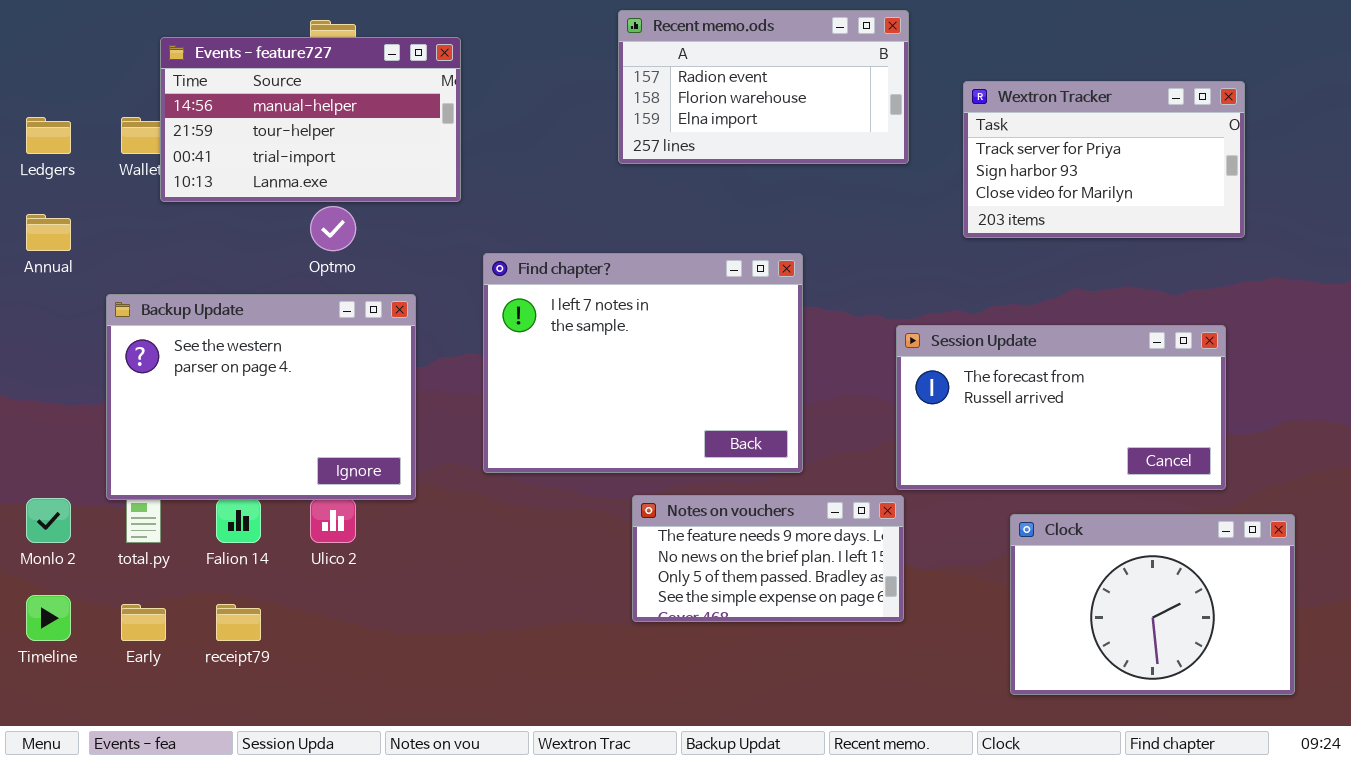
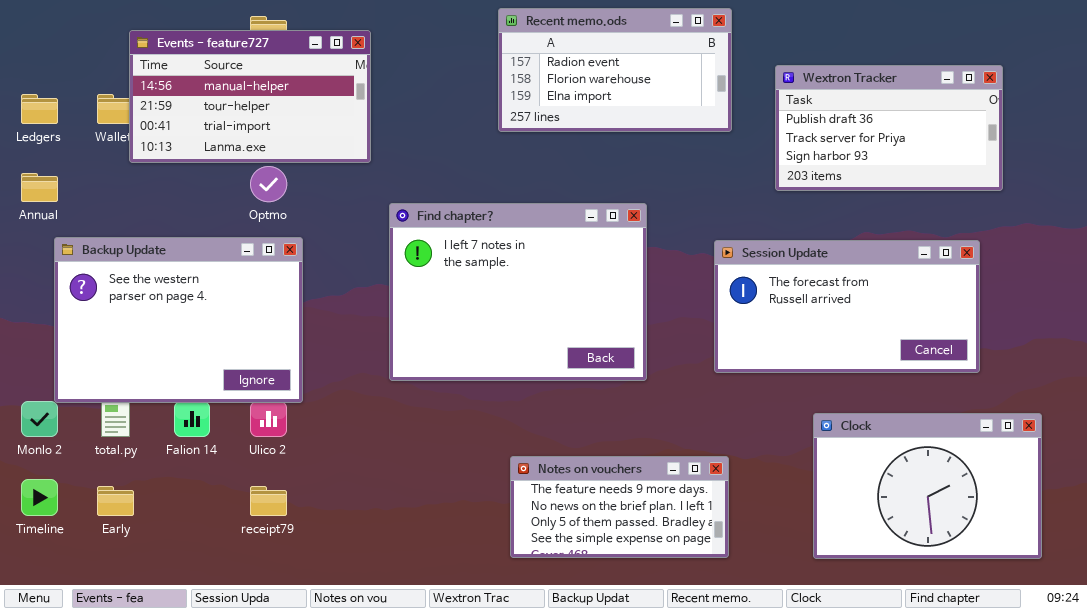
Wextron Tracker: [963,81,1245,238] -> [775,65,1003,191], scrolled up 1 row
Backup Update: [106,294,416,500] -> [54,237,303,403], moved
Session Update: [896,325,1226,490] -> [714,240,980,373], moved
Notes on vouchers: [632,495,904,622] -> [510,456,729,558], moved
receipt79: [216,604,261,641] -> [250,486,287,516], moved

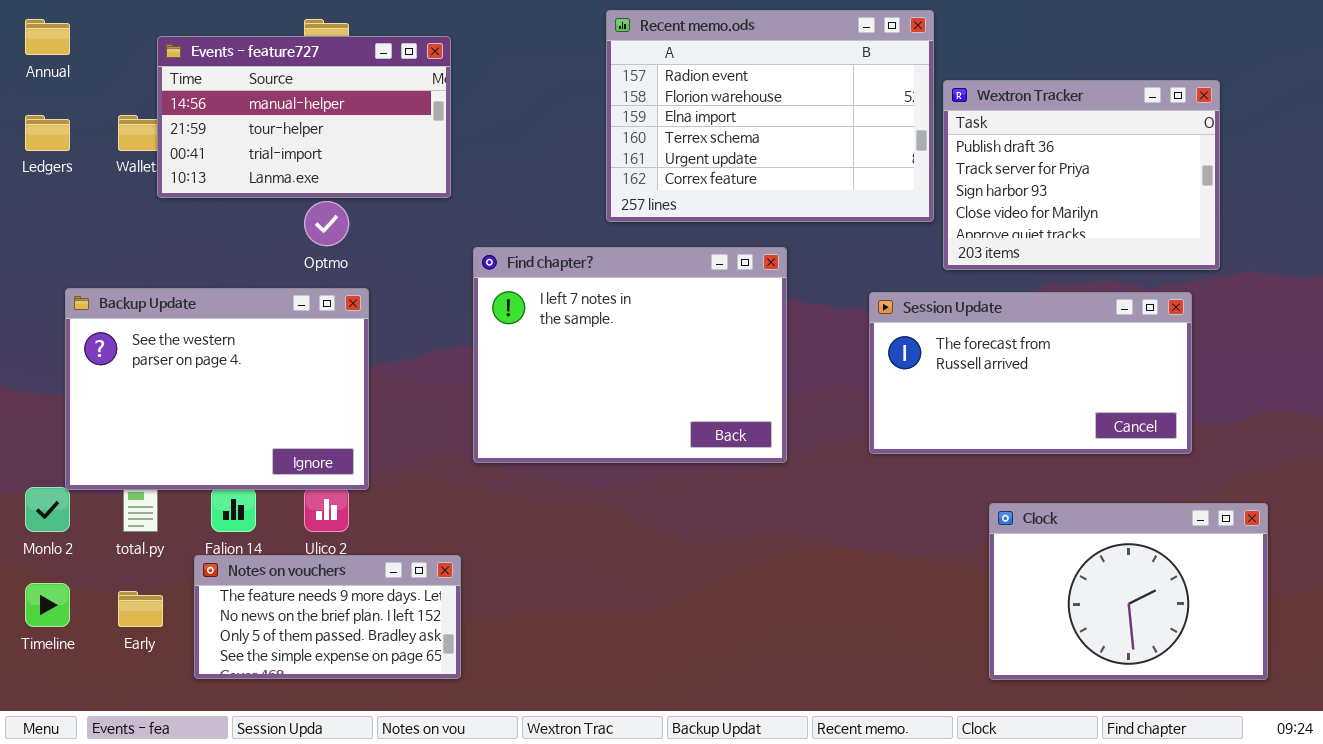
Recent memo.ods: [498,8,732,132] -> [606,10,934,222], resized
Wextron Tracker: [775,65,1003,191] -> [943,80,1220,270], resized
Annual: [21,173,58,202] -> [25,19,70,55], moved
Notes on vouchers: [510,456,729,558] -> [194,555,461,679], moved

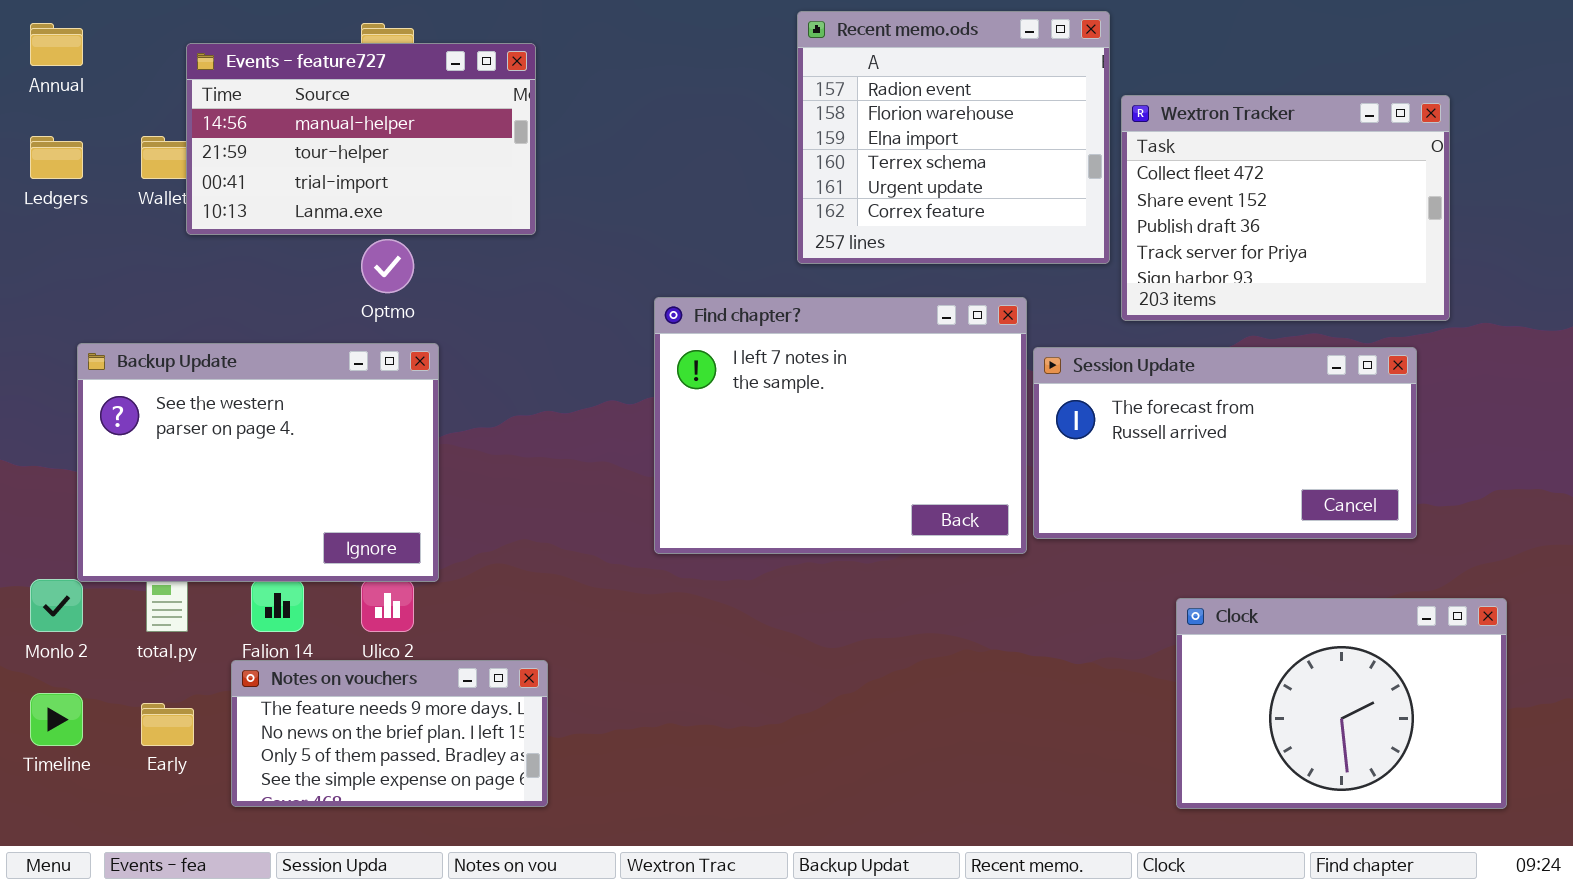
Recent memo.ods: [606,10,934,222] -> [797,11,1110,264], resized
Wextron Tracker: [943,80,1220,270] -> [1121,95,1450,321], scrolled up 2 rows
Find chapter?: [473,247,787,463] -> [654,297,1027,554], moved

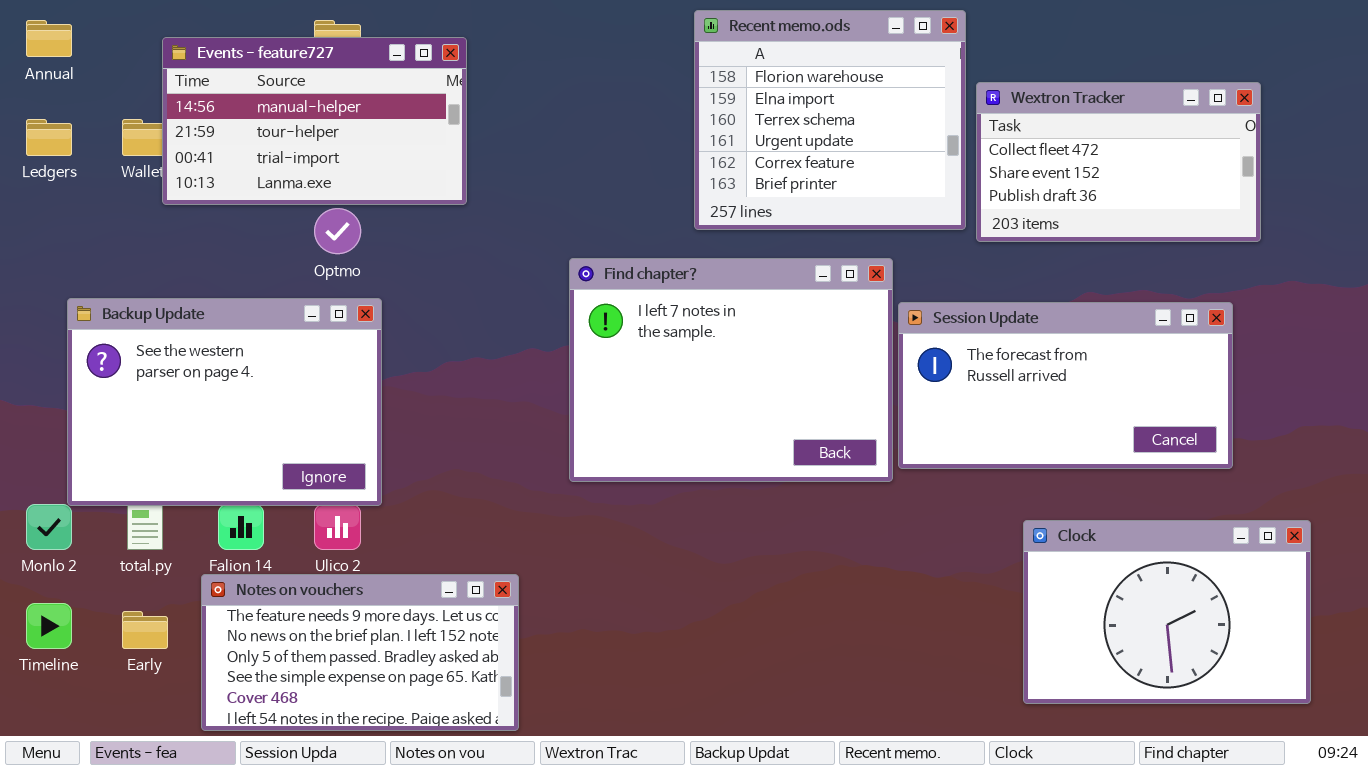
Recent memo.ods: [797,11,1110,264] -> [694,10,966,230], scrolled down 1 row
Wextron Tracker: [1121,95,1450,321] -> [976,82,1261,242], resized
Notes on vouchers: [231,660,548,807] -> [201,574,519,731], resized

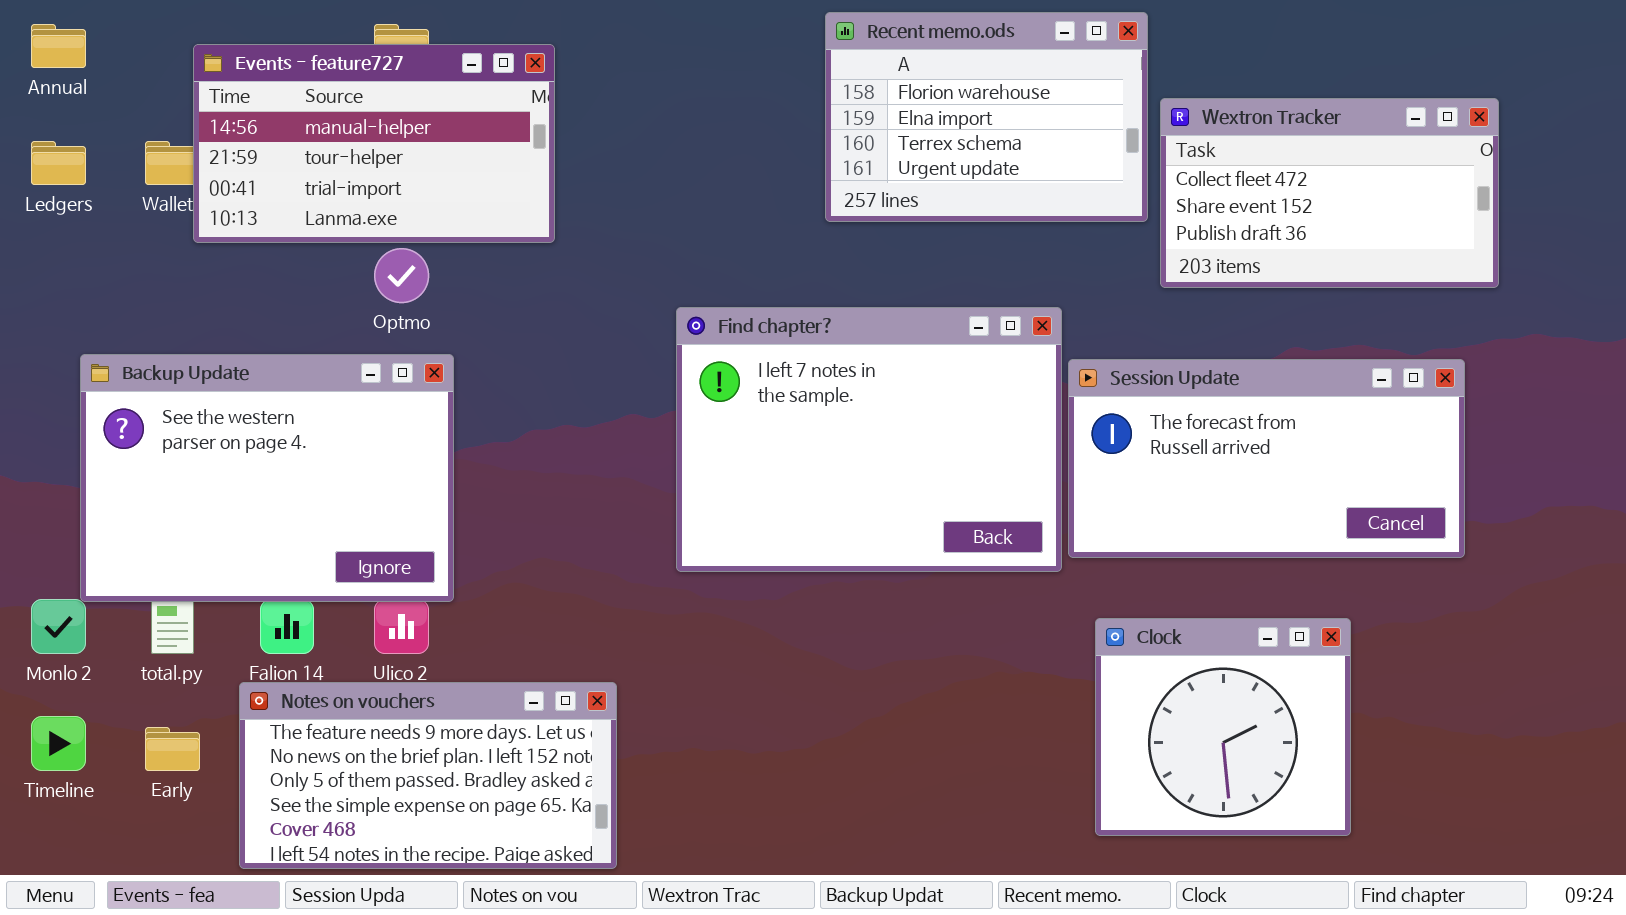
Recent memo.ods: [694,10,966,230] -> [825,12,1148,222], resized
Clock: [1023,520,1311,704] -> [1095,618,1351,836], moved, resized

